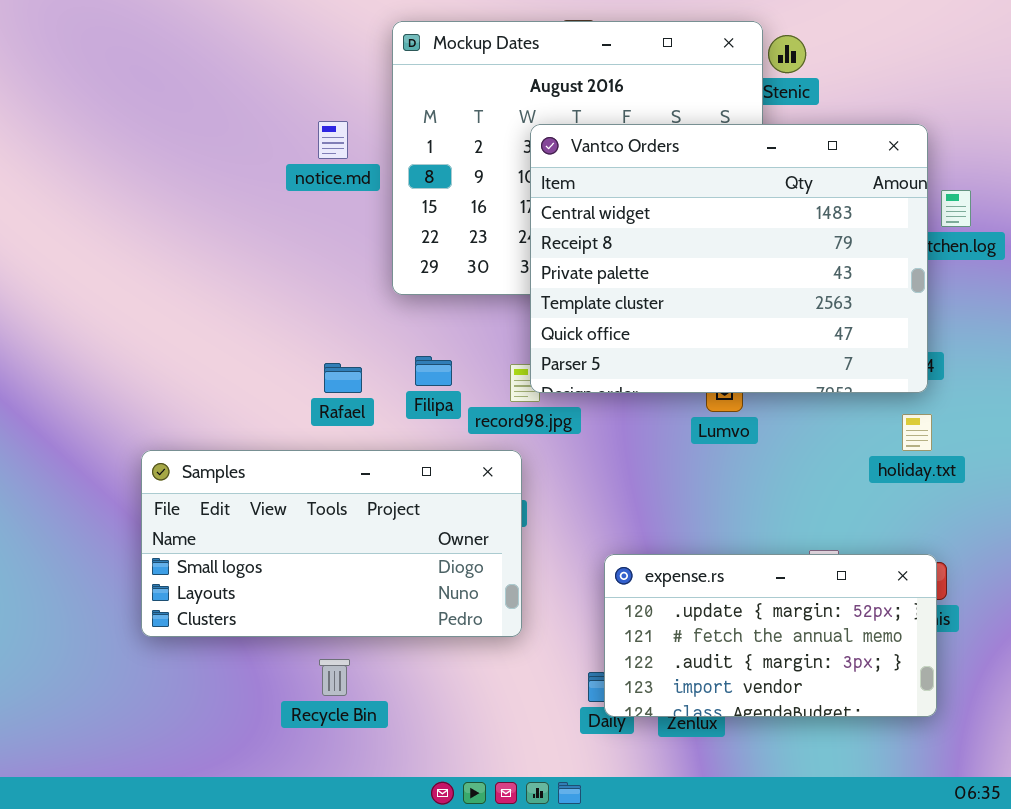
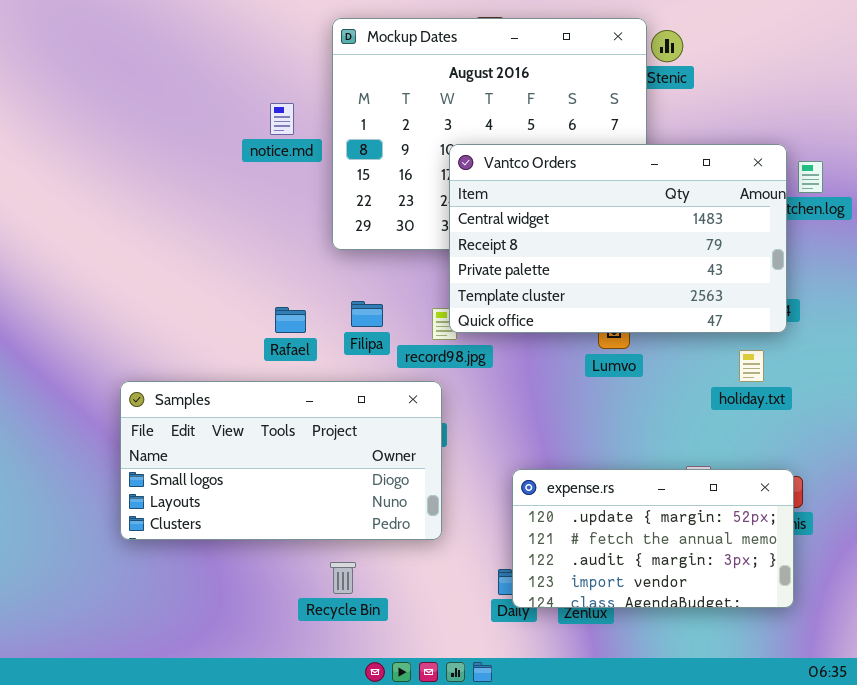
Vantco Orders: [530,124,928,393] -> [449,144,787,333], resized
holiday.txt: [902,414,932,451] -> [739,350,764,382], moved
Recycle Bin: [319,659,350,696] -> [330,562,356,594], moved

